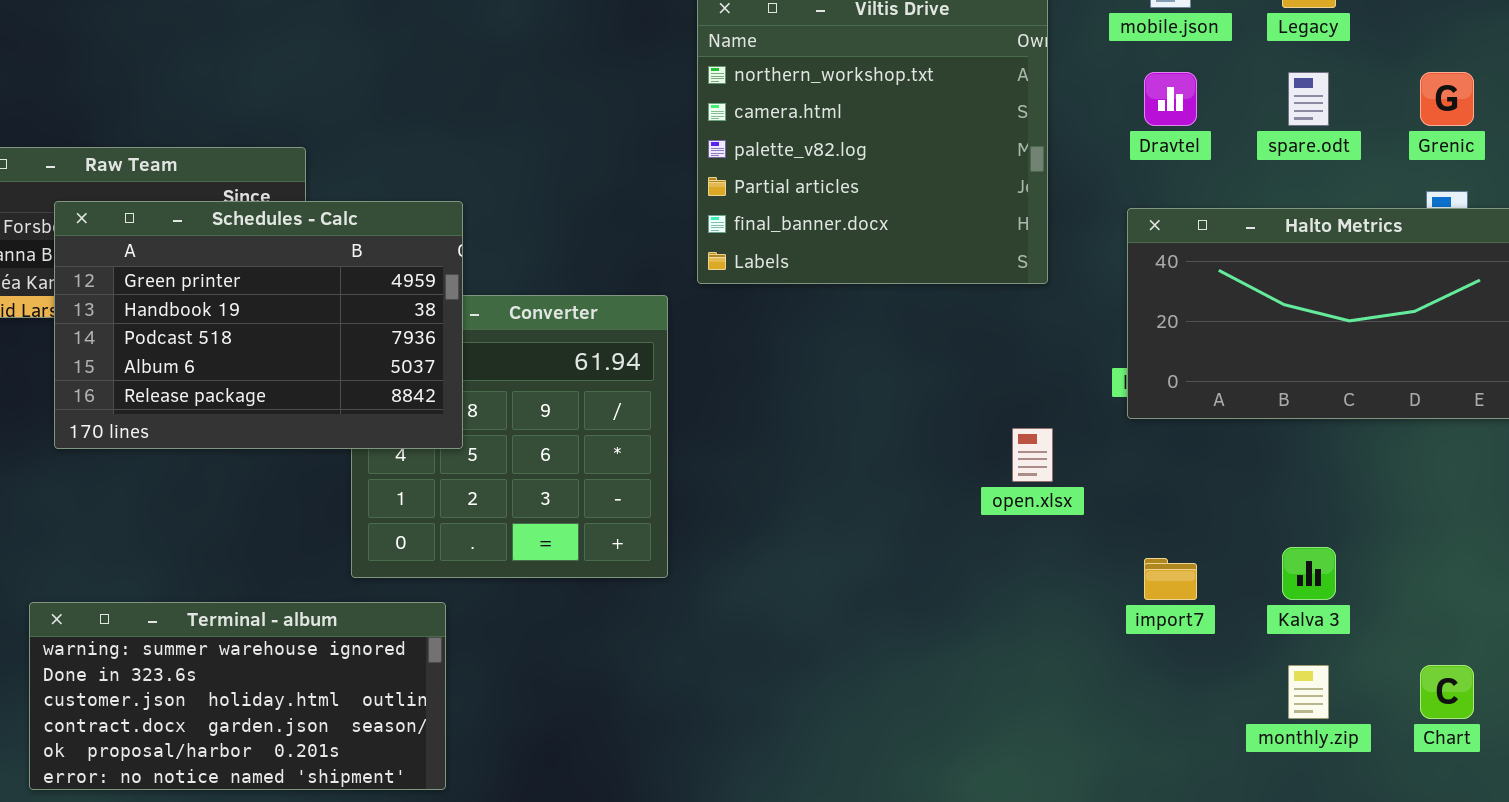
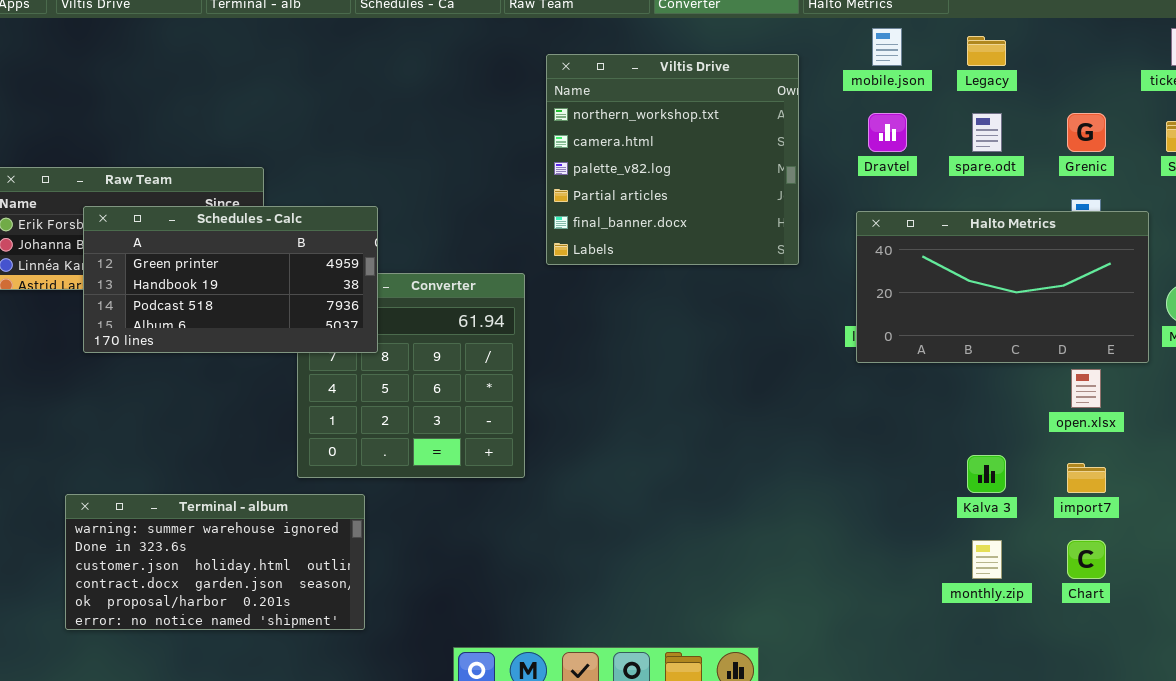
Schedules - Calc: [54,201,463,449] -> [83,206,378,353], resized
open.xlsx: [1012,428,1053,482] -> [1071,369,1101,408], moved
import7: [1144,558,1197,600] -> [1067,463,1106,493], moved

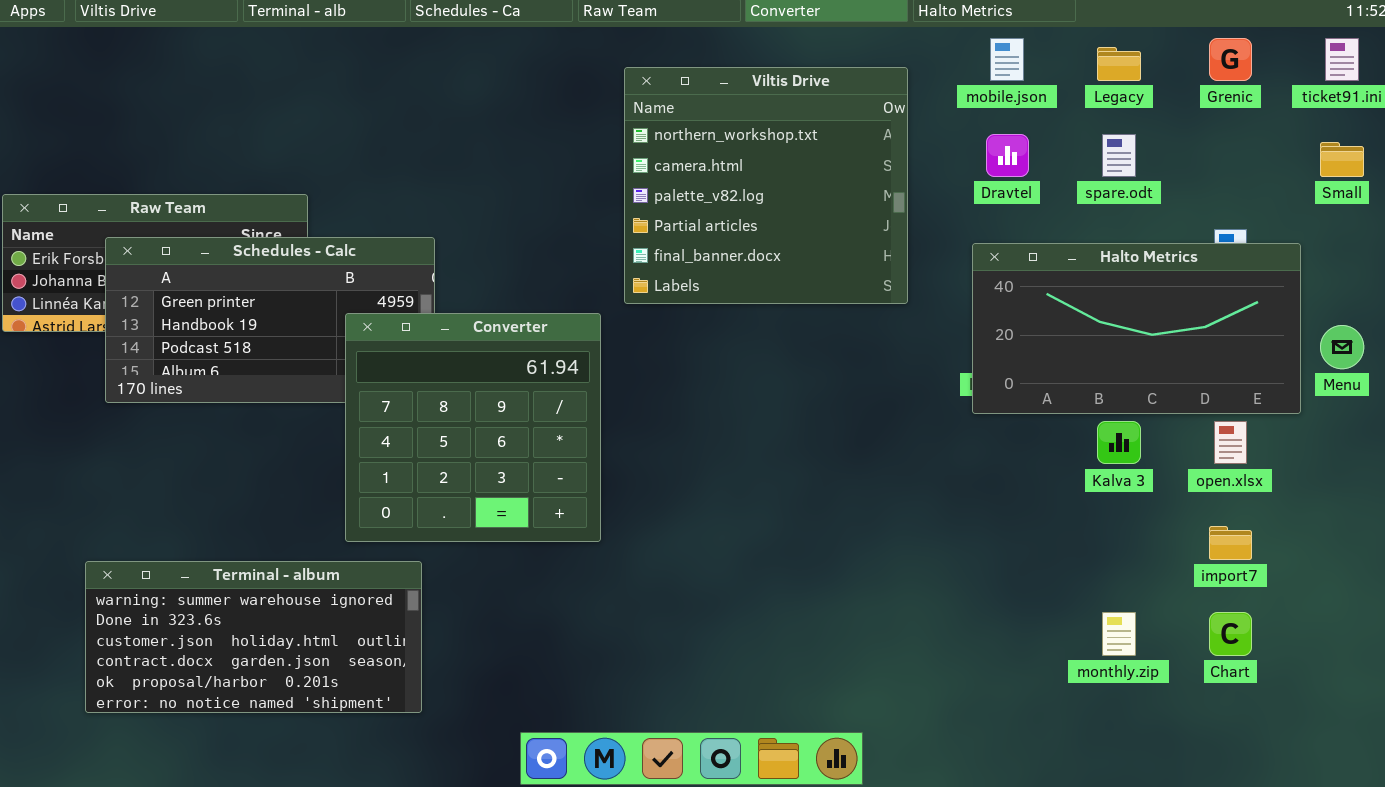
Grenic: [1067,113,1106,152] -> [1209,38,1252,81], moved
Converter: [297,273,525,478] -> [345,313,601,542], raised
Kalva 3: [967,455,1006,493] -> [1097,421,1141,464], moved

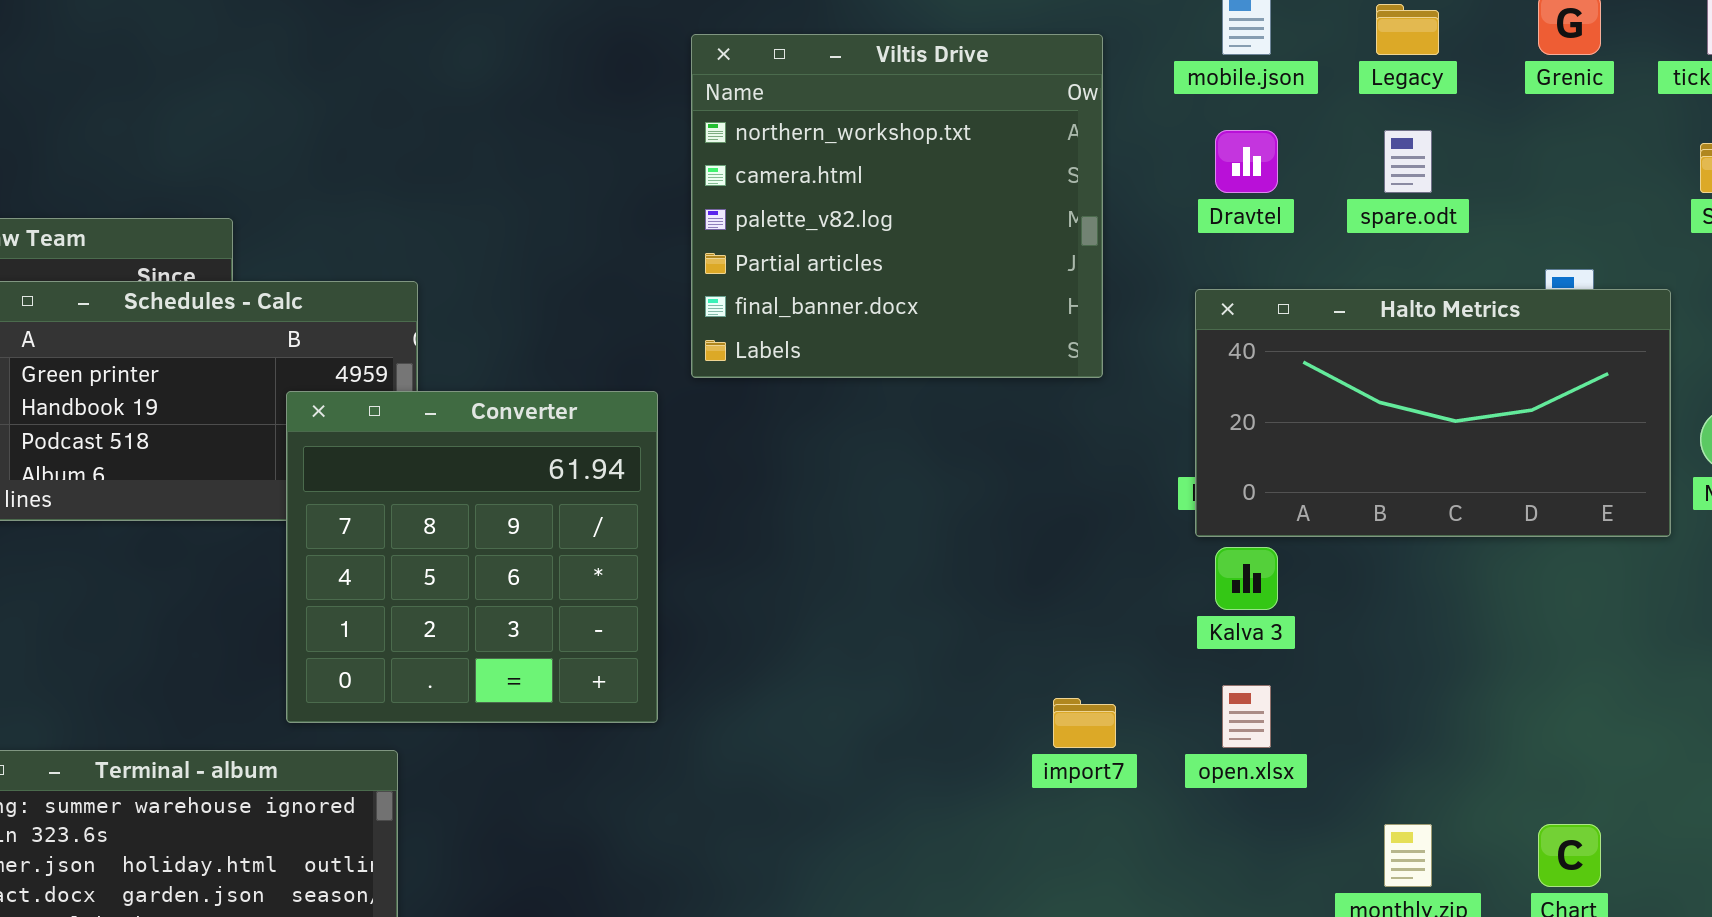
Kalva 3: [1097,421,1141,464] -> [1215,547,1278,610], moved
open.xlsx: [1214,421,1247,464] -> [1222,685,1271,748], moved
import7: [1209,526,1252,560] -> [1053,698,1116,748], moved

